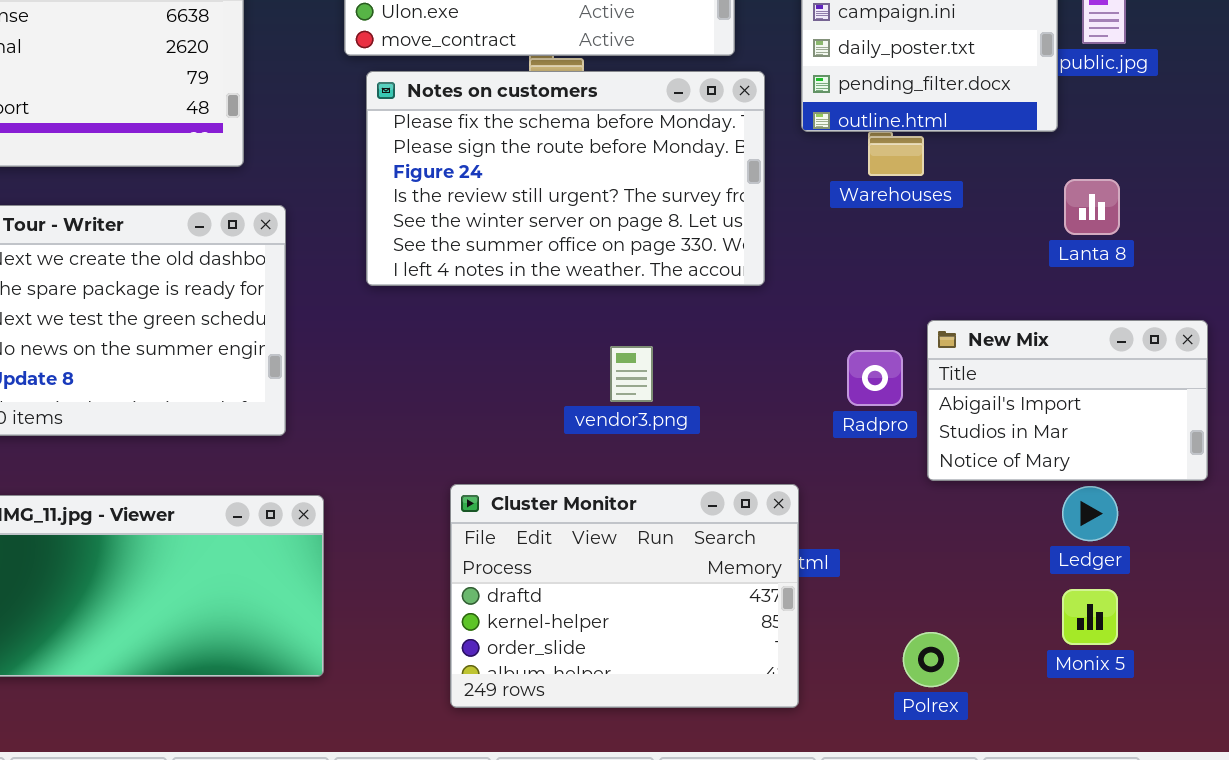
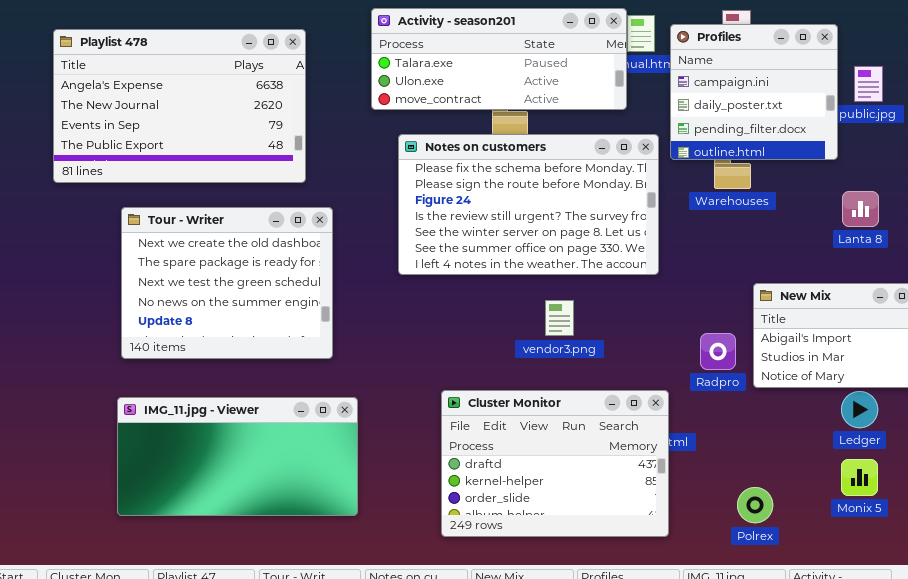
Notes on customers: [366,71,765,286] -> [398,134,659,275], moved
Radpro: [847,350,903,406] -> [700,333,736,370], moved

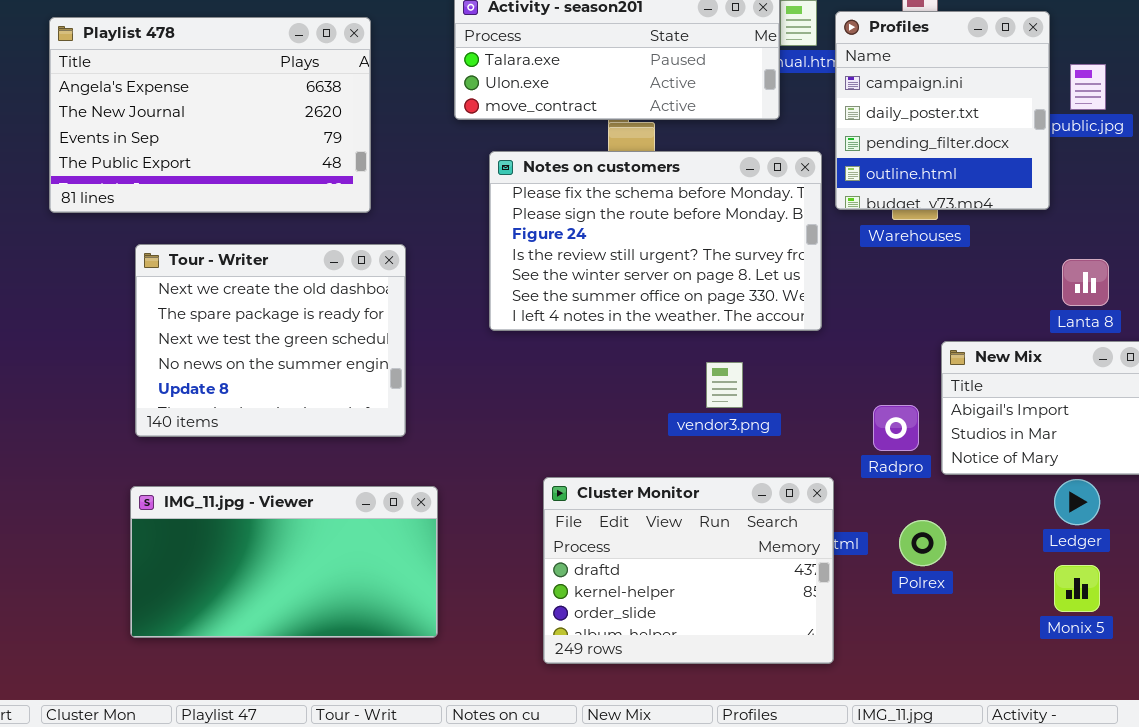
Profiles: [670,24,838,160] -> [835,11,1050,210], resized
Lanta 8: [842,191,879,227] -> [1062,259,1109,306], moved
vendor3.png: [545,300,574,336] -> [706,362,743,408], moved
Polrex: [737,487,773,523] -> [899,520,946,566], moved

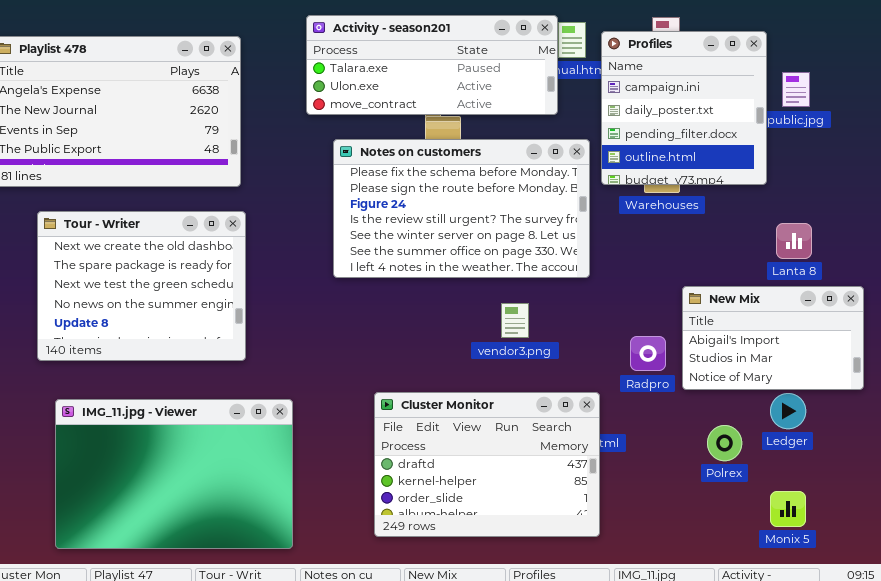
Tour - Writer: [135,244,406,437] -> [37,211,246,361], moved
IMG_11.jpg - Viewer: [130,486,438,638] -> [55,399,293,549], resized
Polrex: [899,520,946,566] -> [707,425,742,461], moved
Monix 5: [1054,565,1100,612] -> [770,491,806,527], moved

